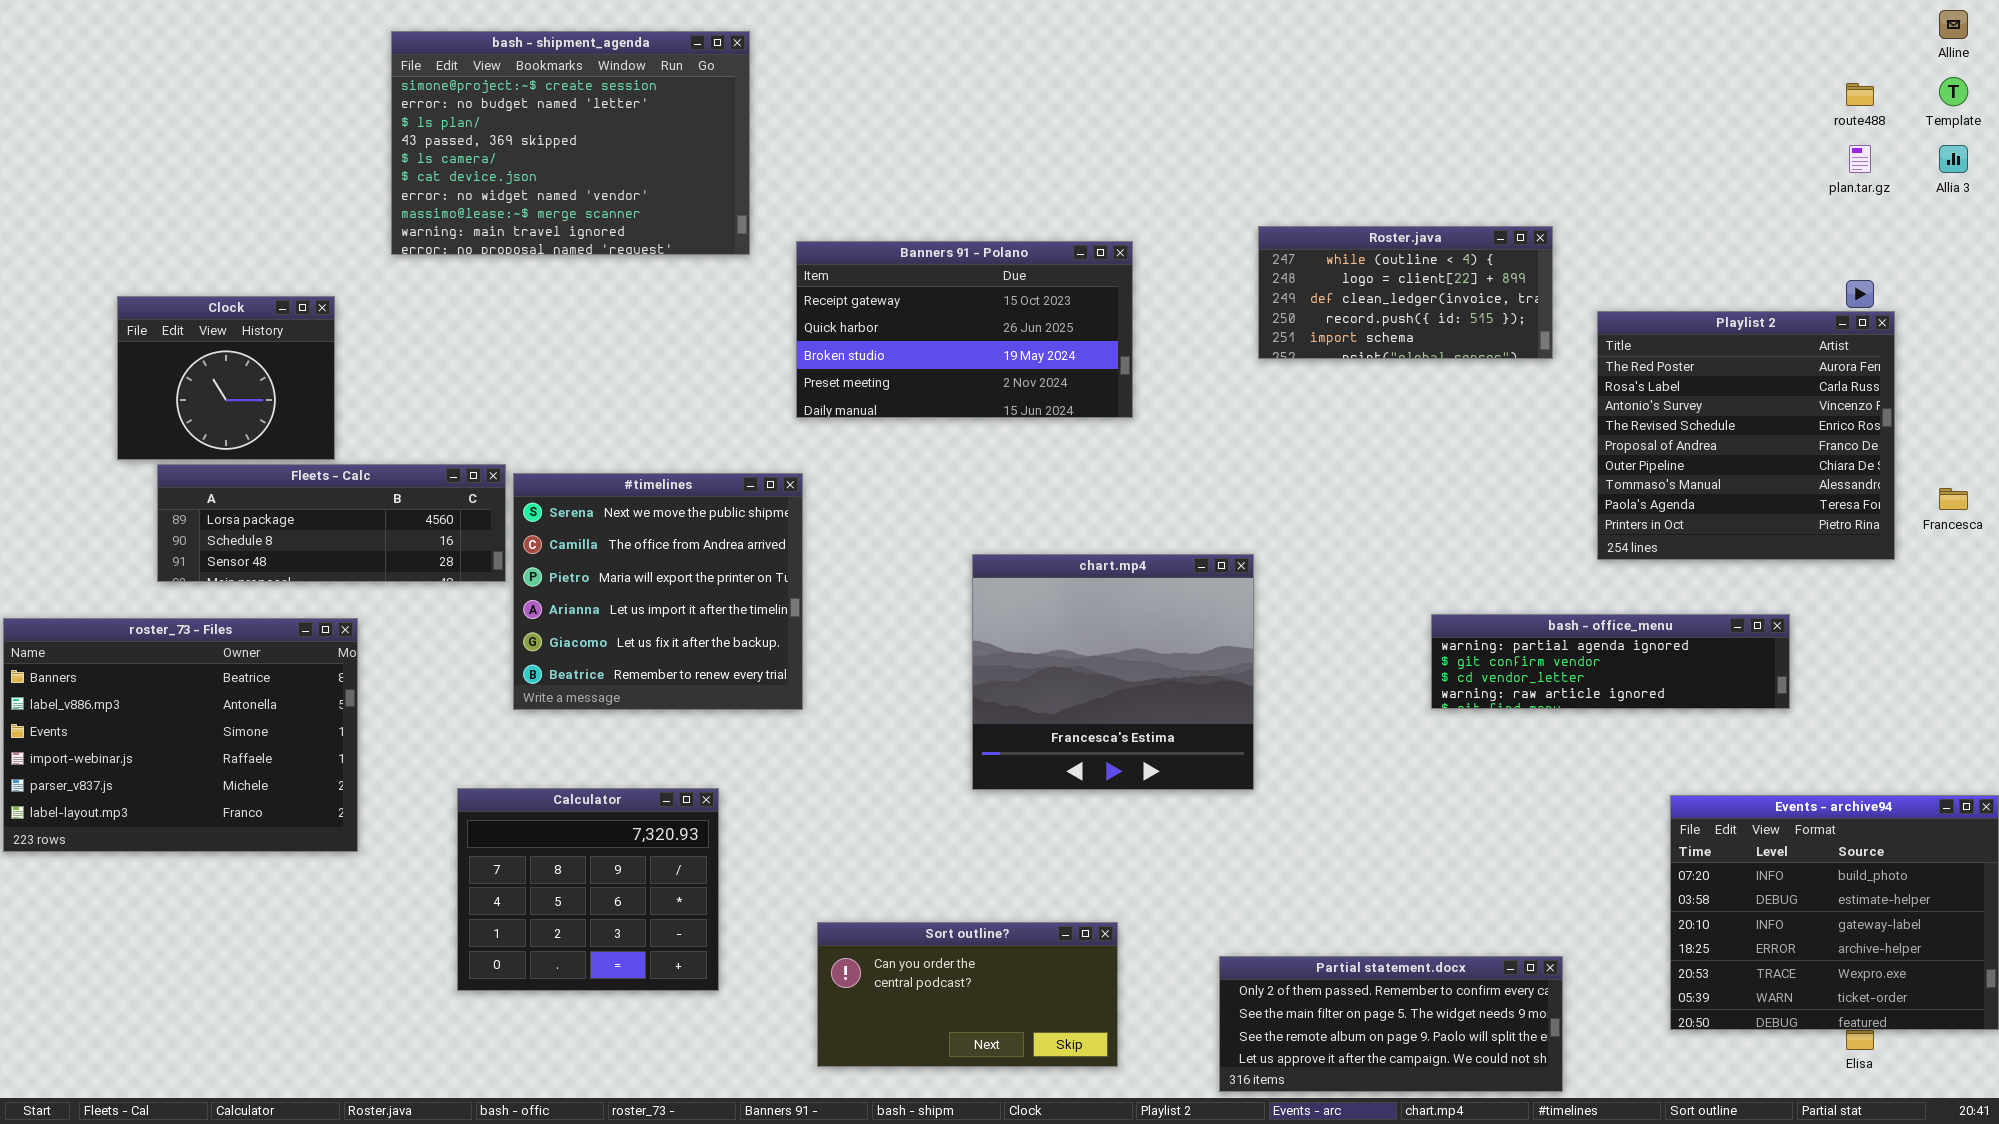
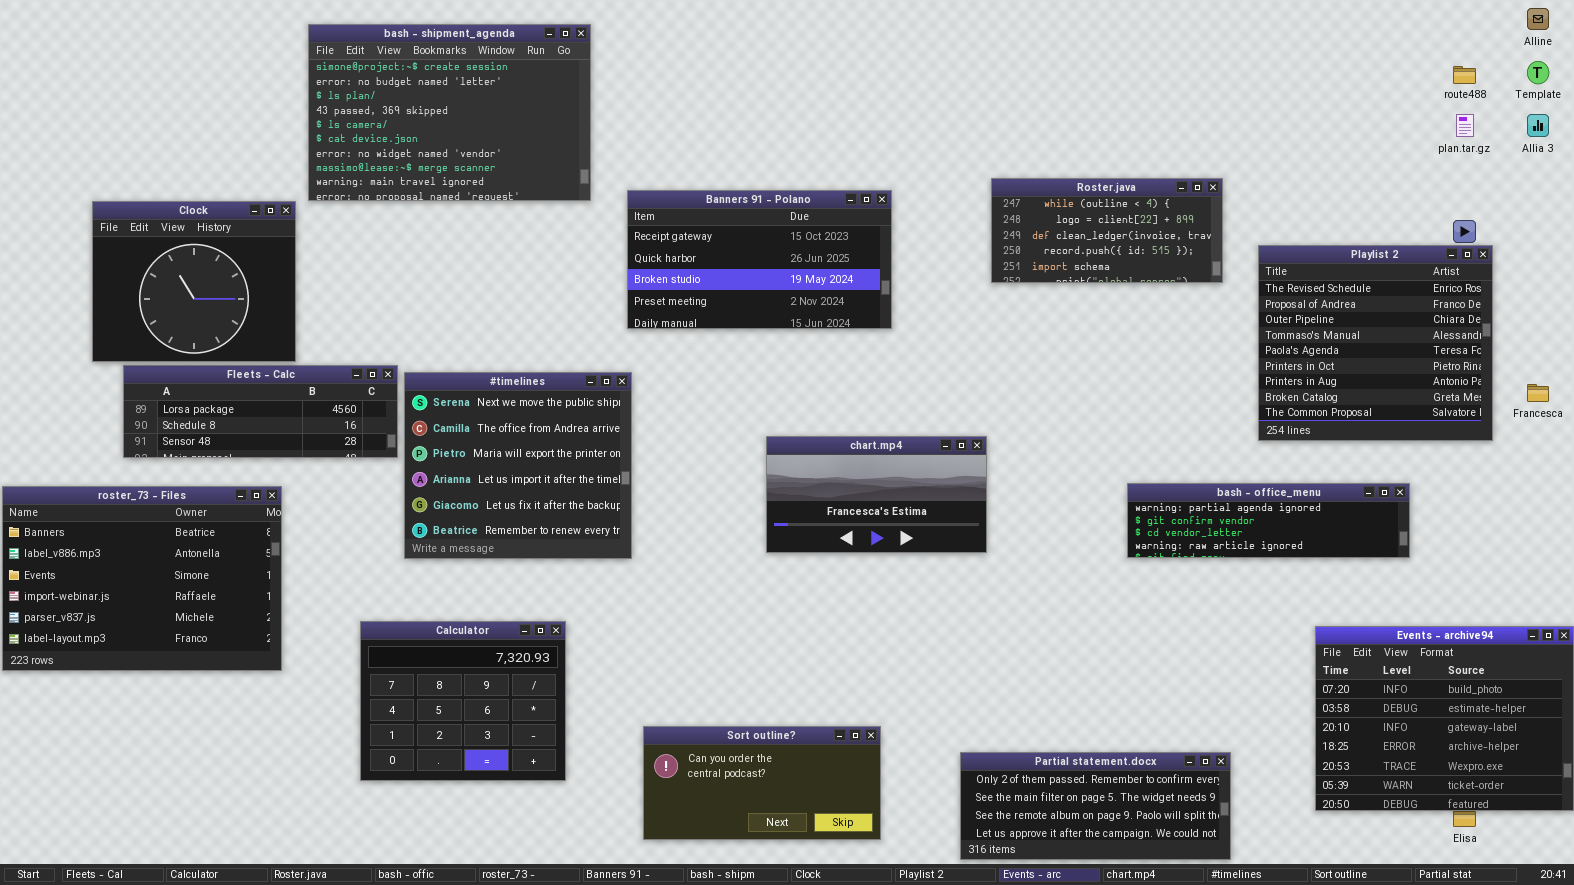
Clock: [117,296,335,460] -> [92,201,296,362], resized
Playlist 2: [1597,311,1895,560] -> [1258,245,1493,441], scrolled down 3 rows
chart.mp4: [972,554,1254,790] -> [766,436,987,553], resized

